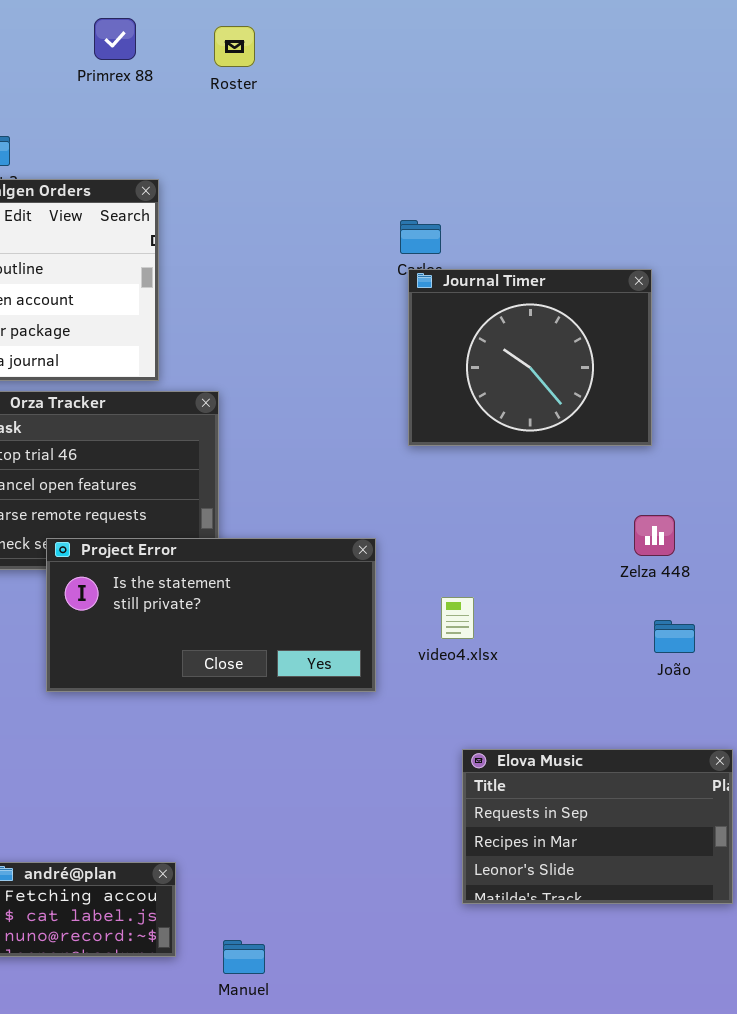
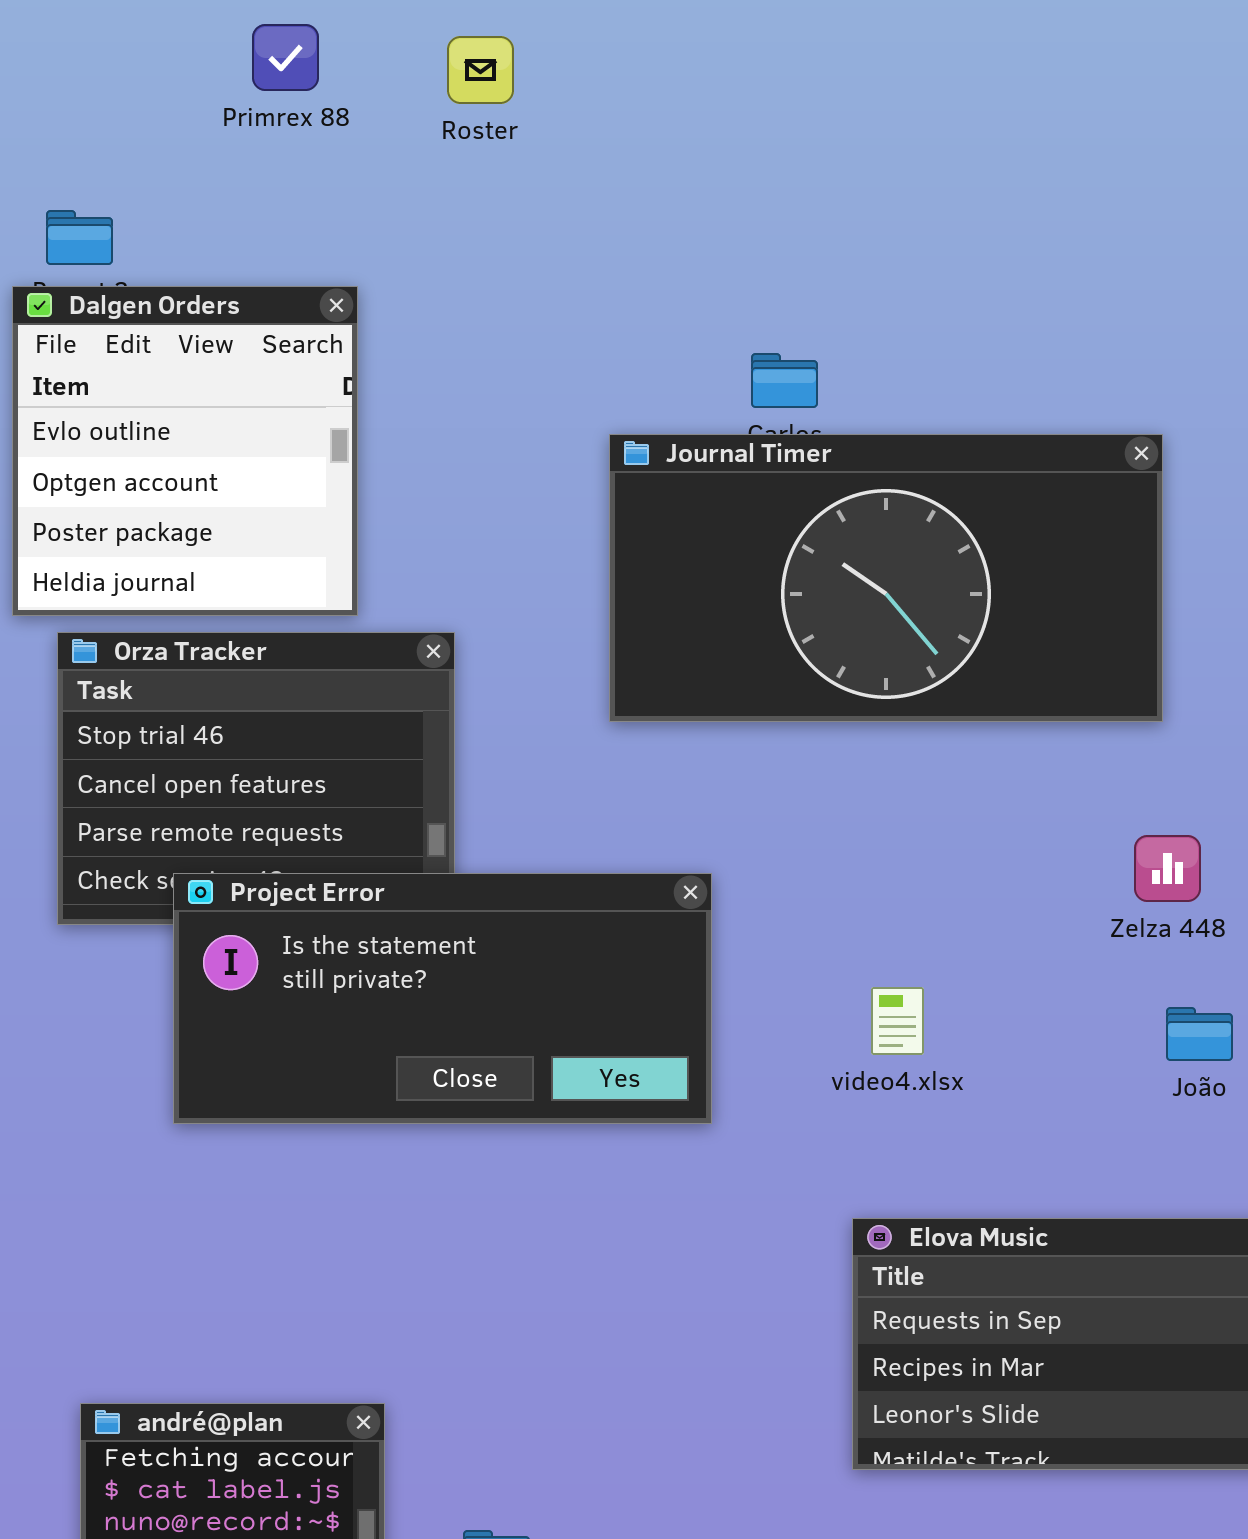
Journal Timer: [408,269,652,446] -> [609,434,1163,722], resized
video4.xlsx: [441,597,474,639] -> [871,987,924,1055], moved

